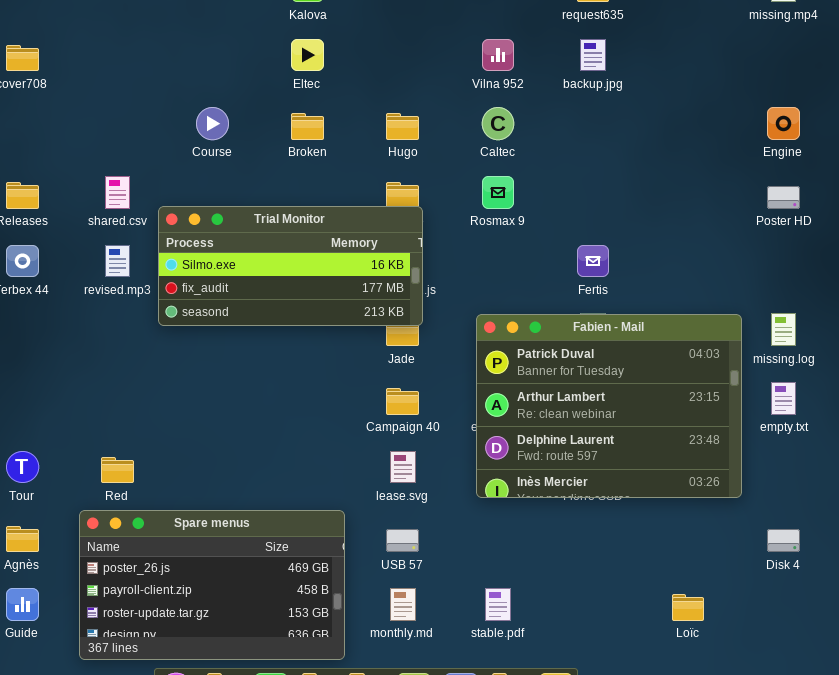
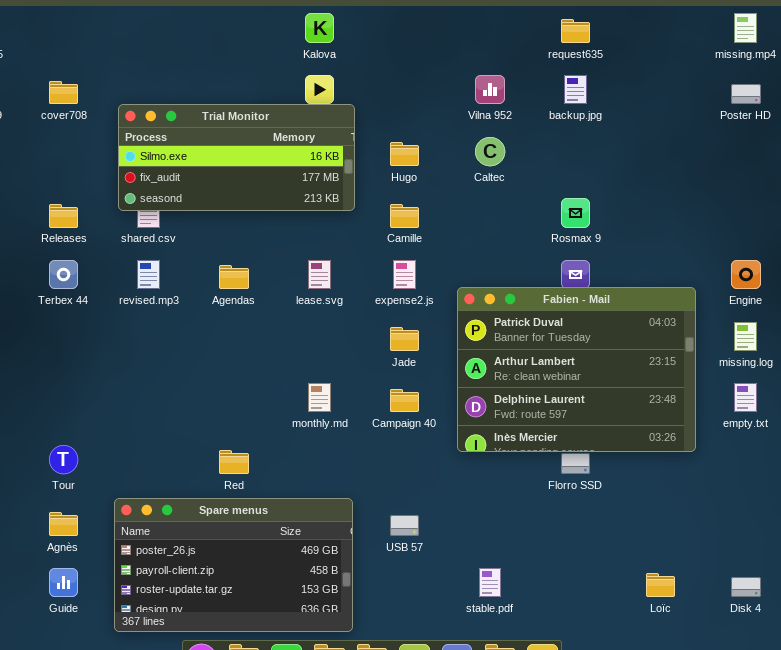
Engine: [767,107,800,140] -> [731,260,761,289], moved
Rosmax 9: [482,176,514,209] -> [561,198,590,228], moved
Poster HD: [767,186,800,209] -> [731,84,761,104], moved
Trial Monitor: [158,206,423,326] -> [118,104,355,211], moved
Fabien - Mail: [476,314,742,498] -> [457,287,696,452], moved
lease.svg: [390,451,416,483] -> [308,260,331,289], moved
Red: [101,457,134,483] -> [219,450,249,474], moved
Disk 4: [767,529,800,552] -> [731,577,761,597], moved
monthly.md: [390,588,416,621] -> [308,383,331,412], moved

